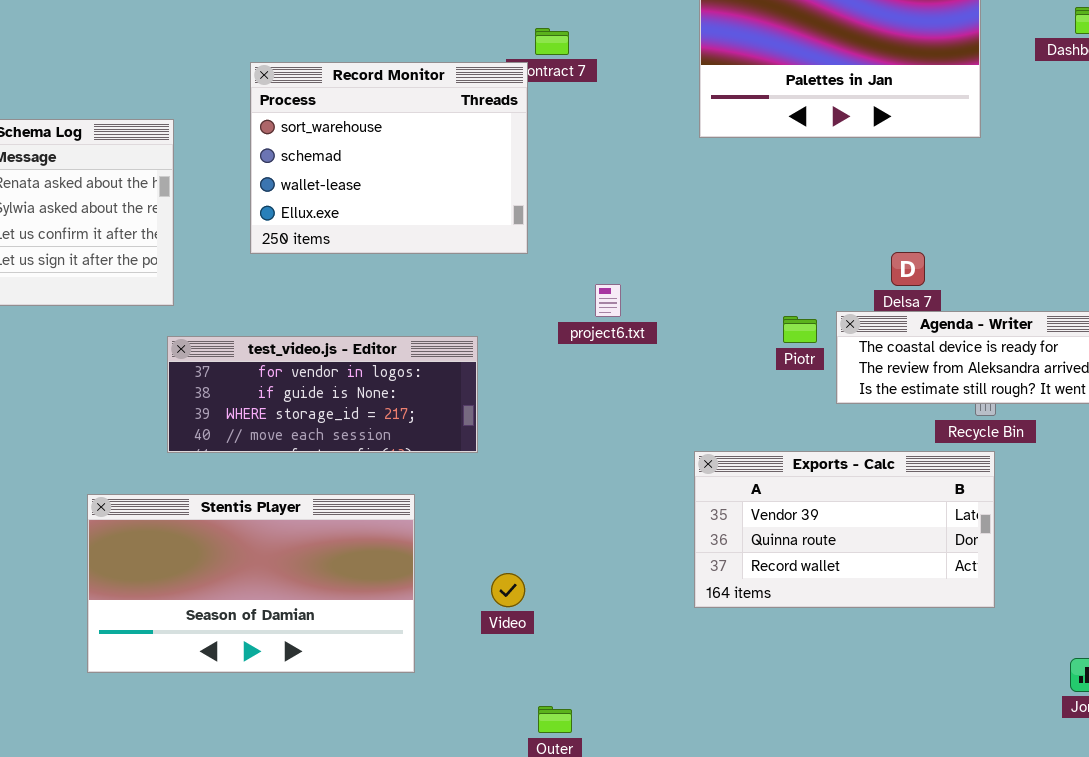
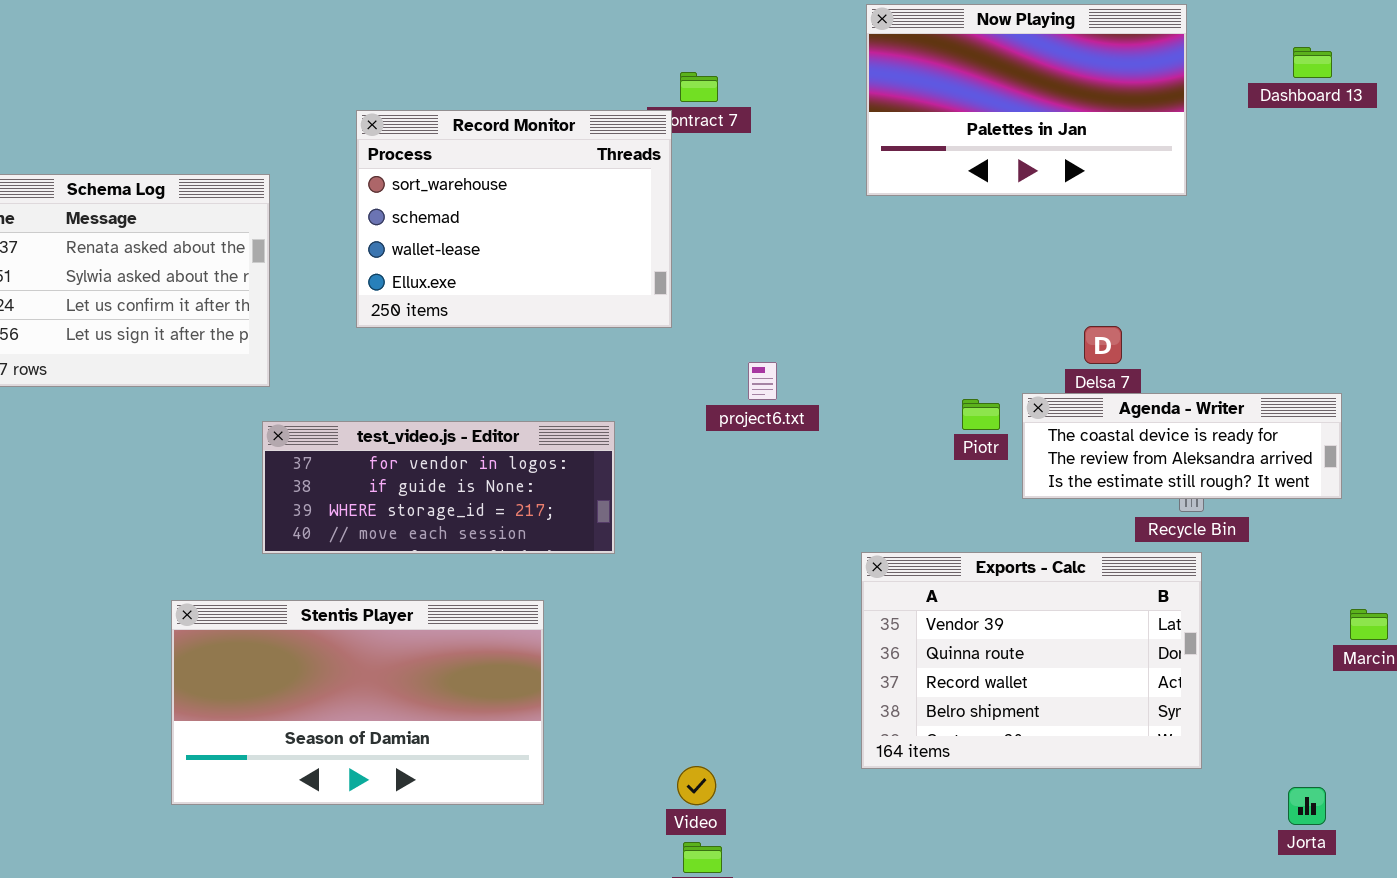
Exports - Calc: [694,451,995,608] -> [861,552,1202,769], resized
Video: [491,573,525,607] -> [677,766,716,805], moved

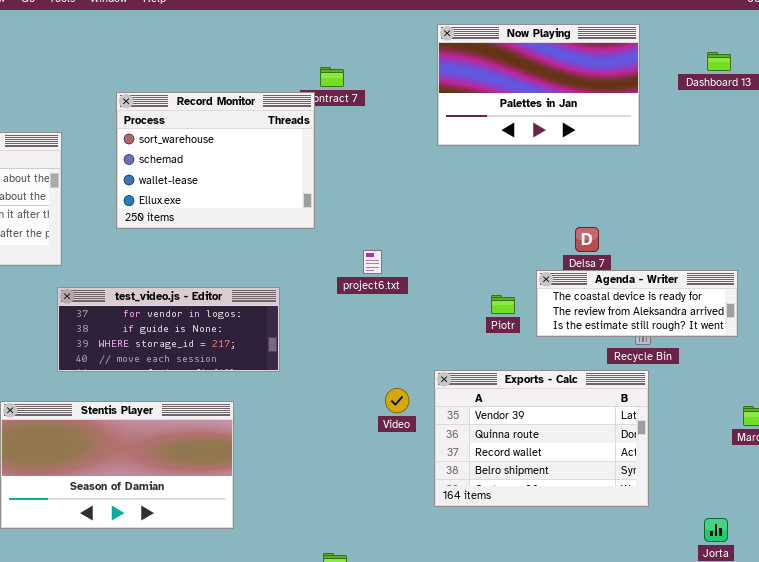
Piotr: [962,399,1000,430] -> [491,295,515,314], moved
Video: [677,766,716,805] -> [385,388,409,413], moved

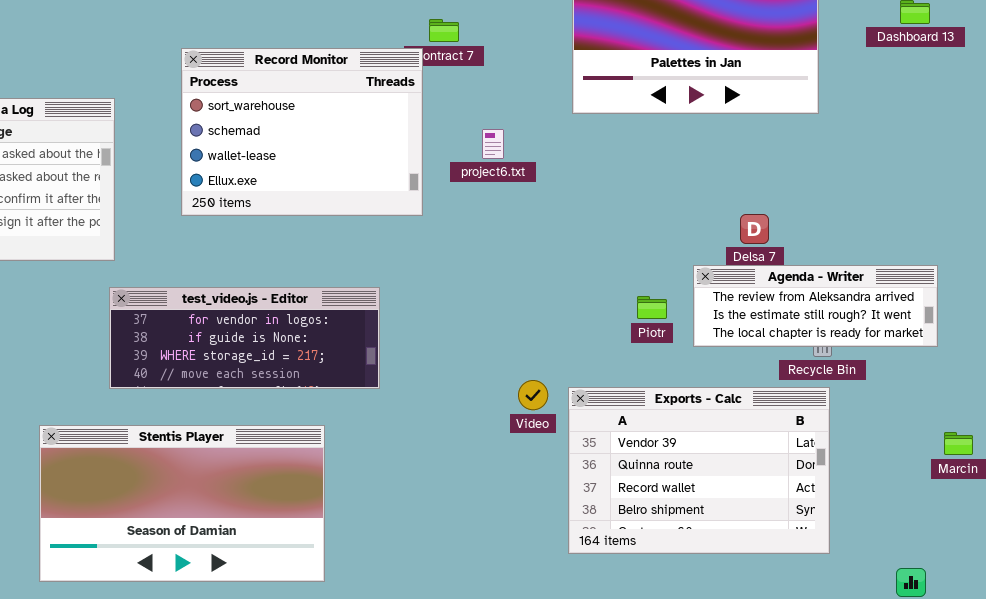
project6.txt: [363,250,382,274] -> [482,129,504,159], moved
Agenda - Writer: [536,270,738,337] -> [693,265,938,347], scrolled down 1 row
Video: [385,388,409,413] -> [518,380,548,410], moved

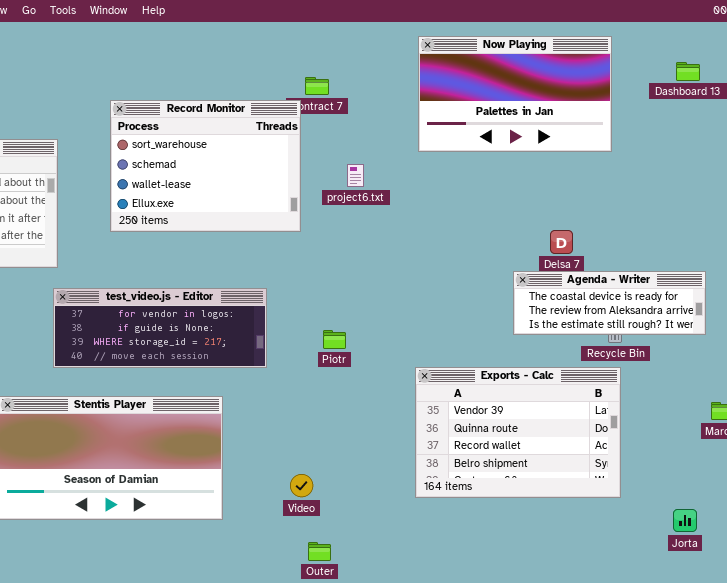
Agenda - Writer: [693,265,938,347] -> [513,271,706,335], scrolled up 1 row
Piotr: [637,296,667,319] -> [323,330,346,349], moved
Video: [518,380,548,410] -> [290,474,313,497], moved

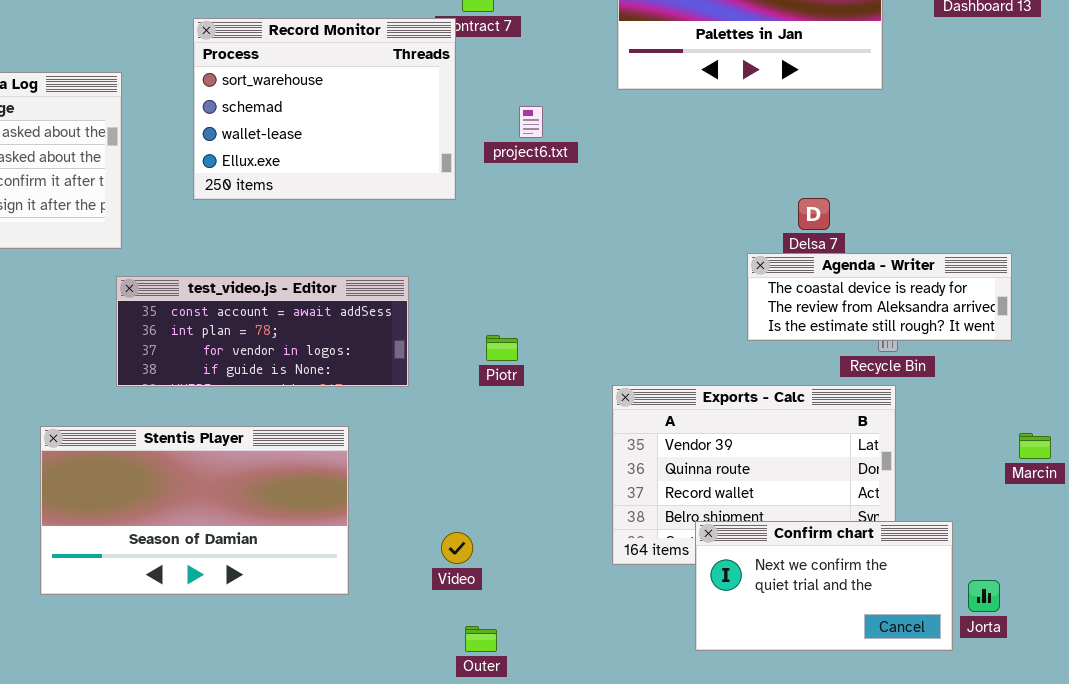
test_video.js - Editor: [53,288,267,368] -> [116,276,409,387], scrolled up 2 rows
Confirm chart: none -> [695,521,953,651], opened

